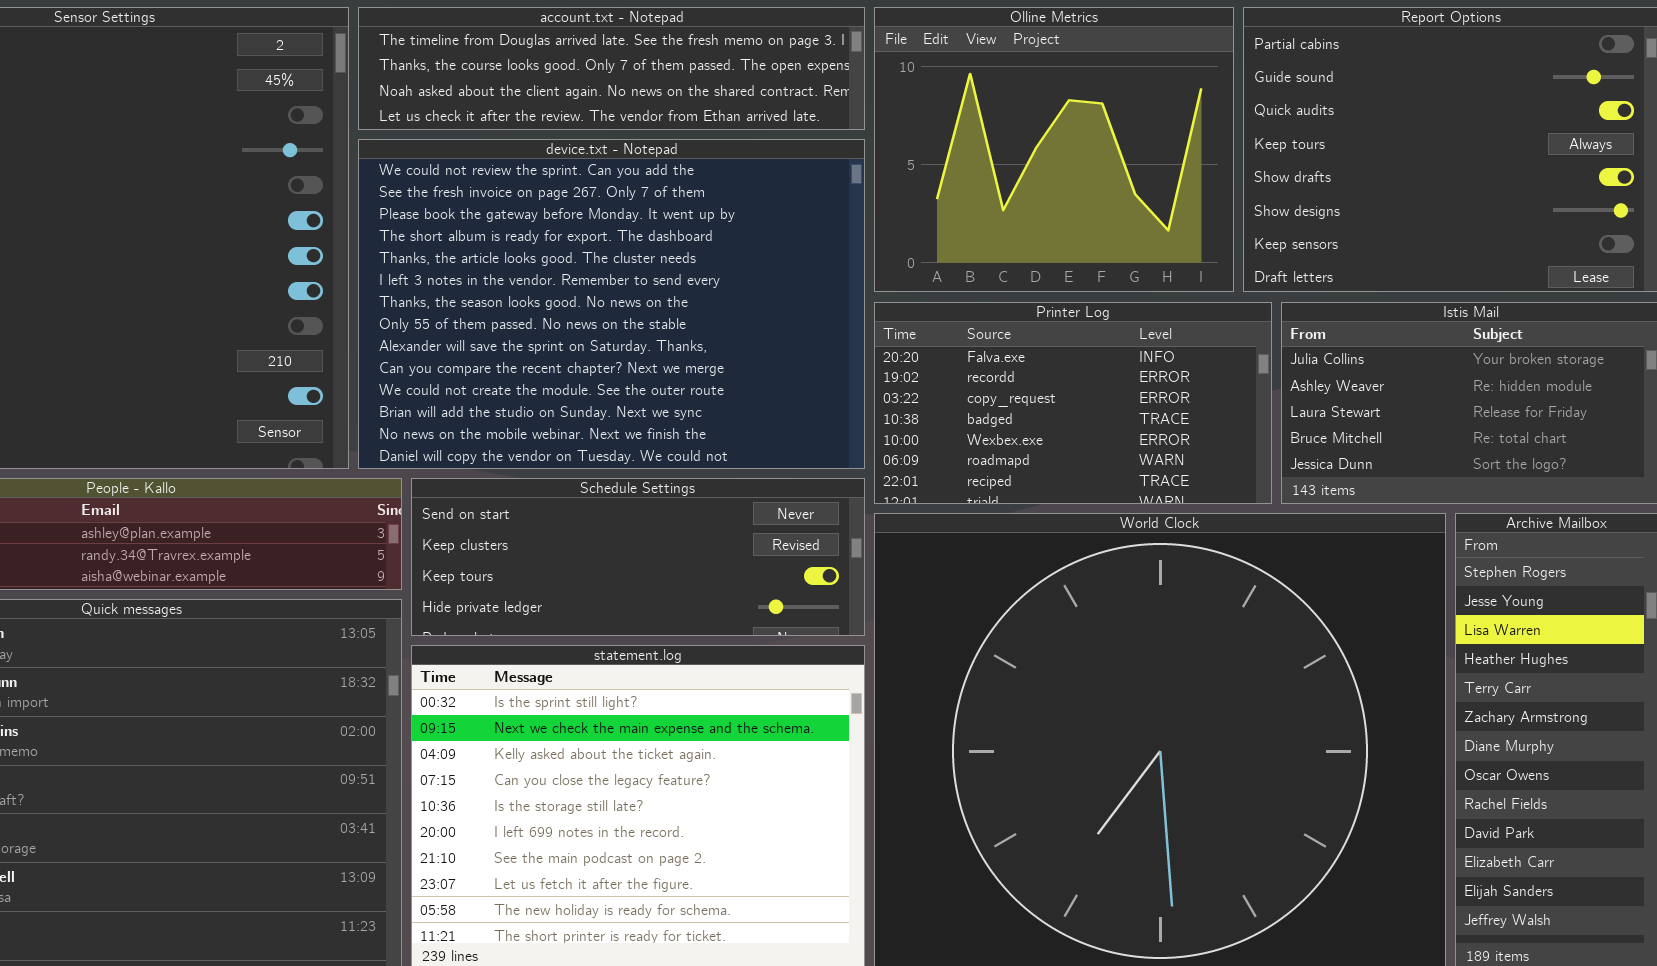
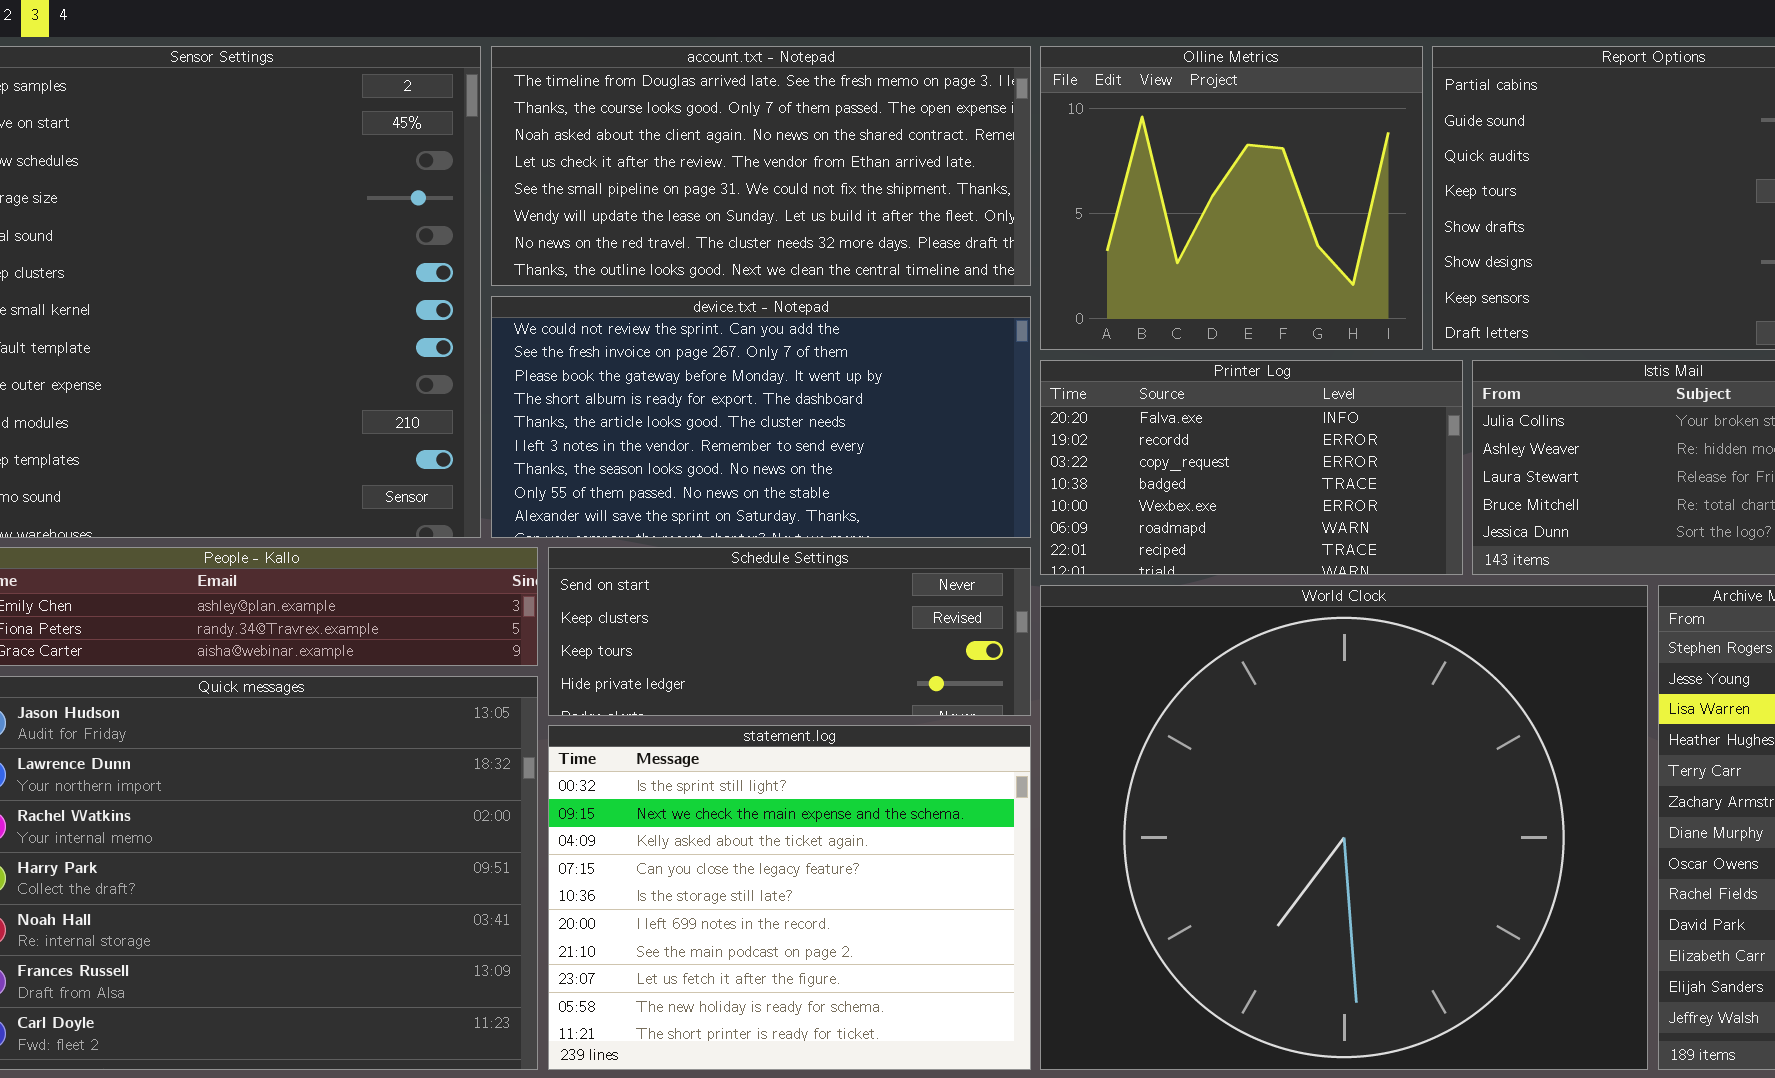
account.txt - Notepad: [358,7,865,130] -> [491,46,1031,286], resized
device.txt - Notepad: [358,139,865,469] -> [491,296,1031,538], resized

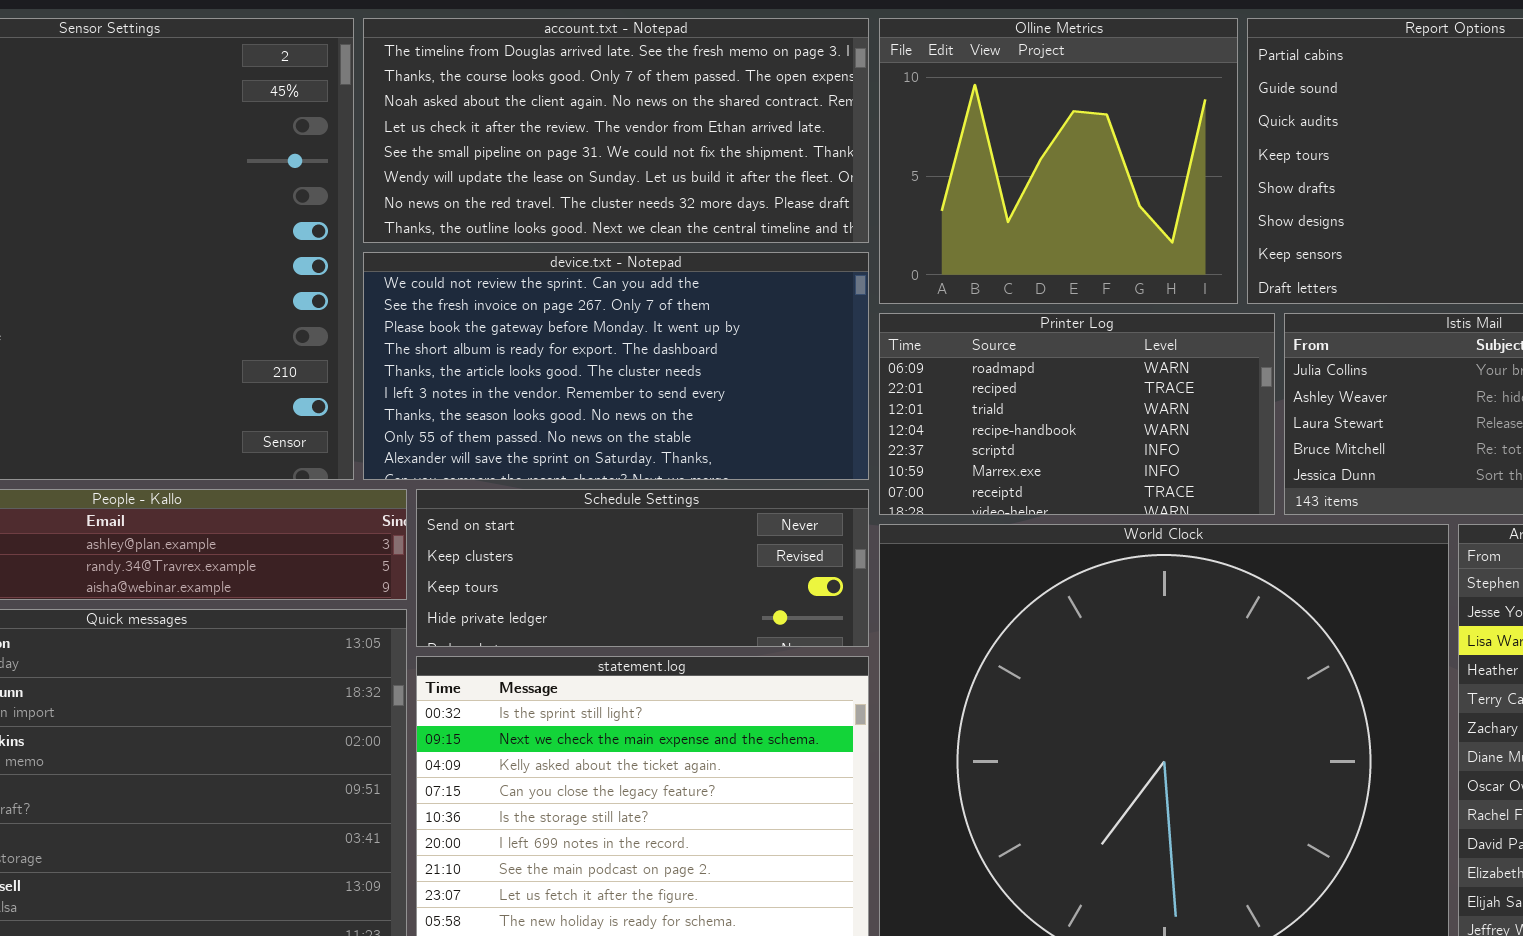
Printer Log: [1040,360,1463,575] -> [879,313,1275,515], scrolled down 5 rows

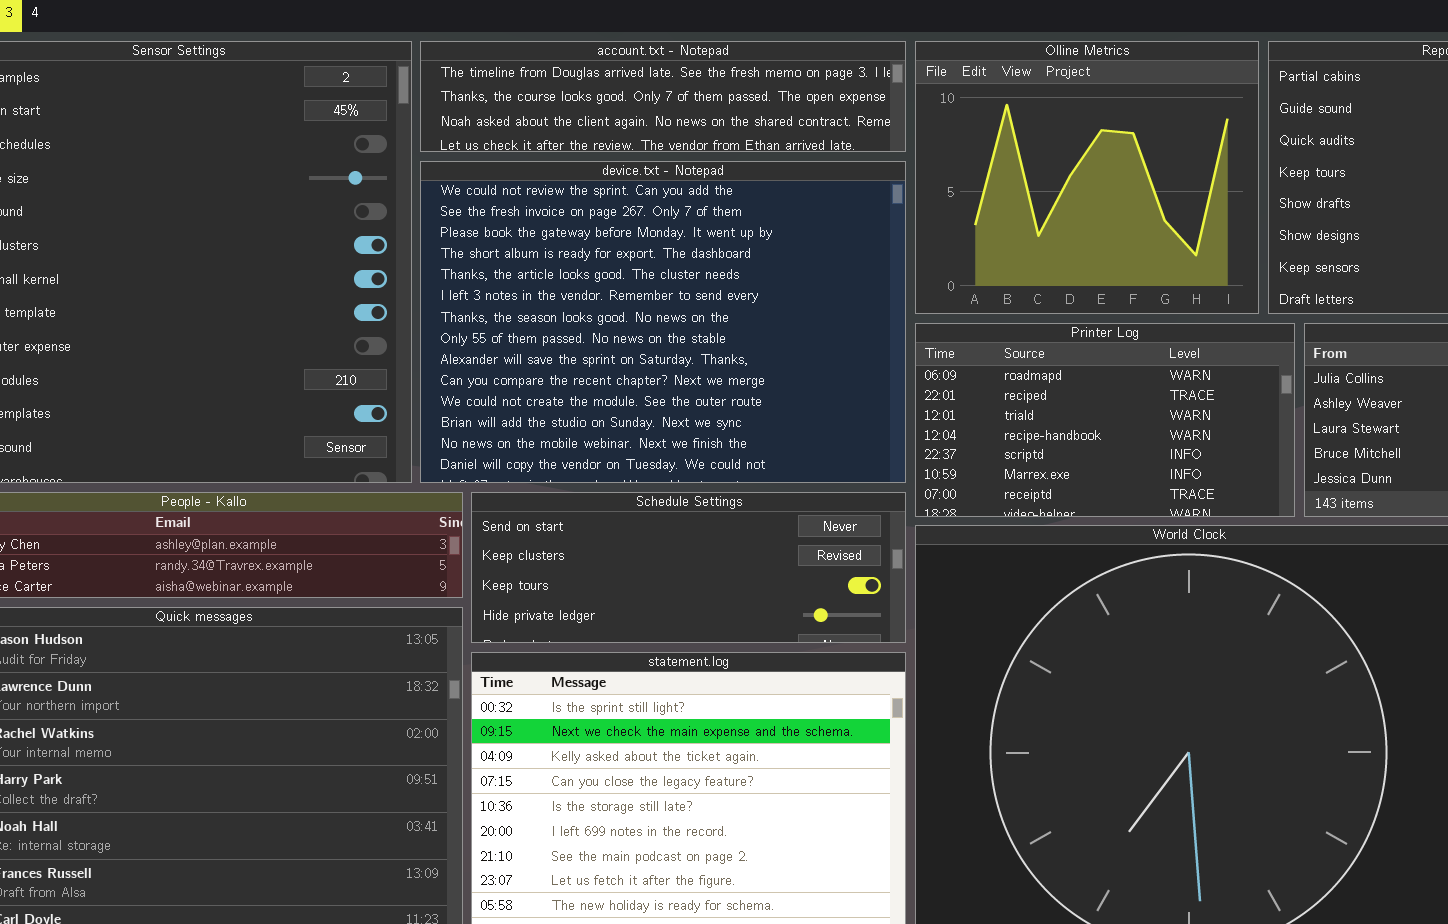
account.txt - Notepad: [363,18,869,243] -> [420,41,906,152], resized
device.txt - Notepad: [363,252,869,480] -> [420,161,906,483], resized

